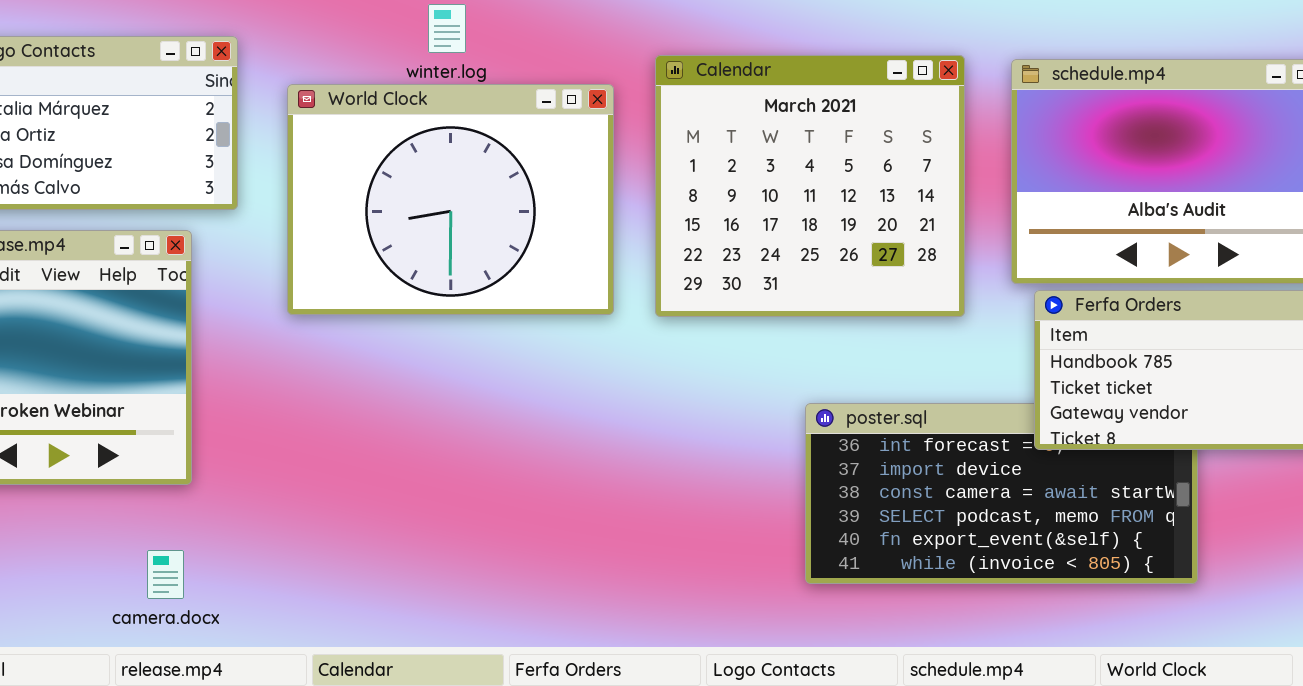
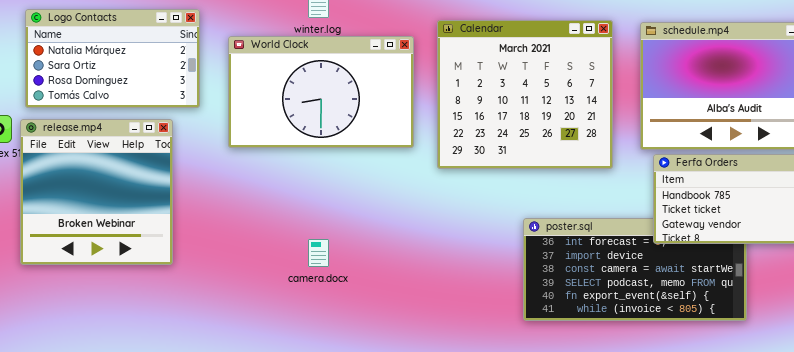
World Clock: [287,84,614,315] -> [228,36,414,148], resized
camera.docx: [147,550,184,599] -> [308,239,329,267], moved

